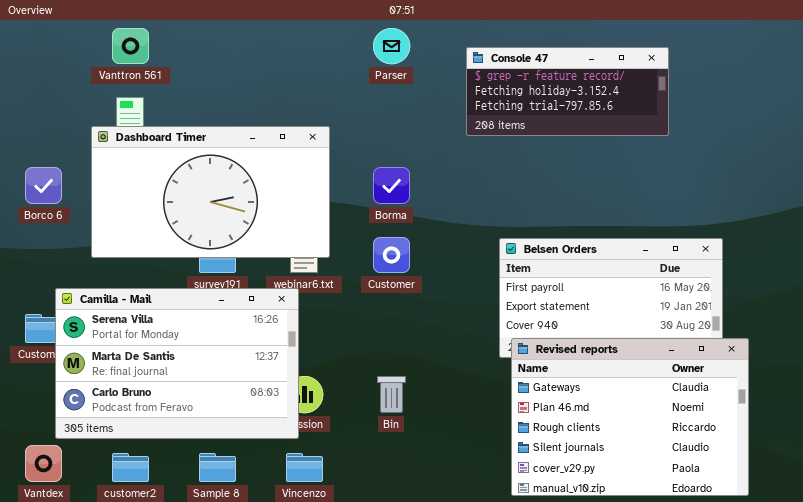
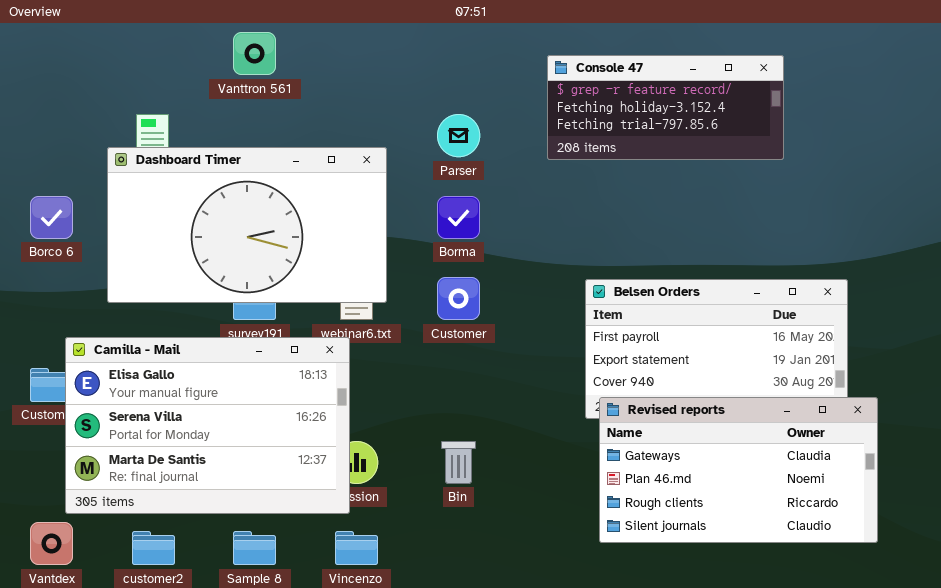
Vanttron 561: [112,28,149,64] -> [233,32,276,75], moved
Parser: [373,28,410,64] -> [437,114,480,157], moved
Camilla - Mail: [55,288,299,439] -> [65,337,350,514], scrolled up 1 row
Revised reports: [511,338,749,496] -> [599,397,878,543], resized

